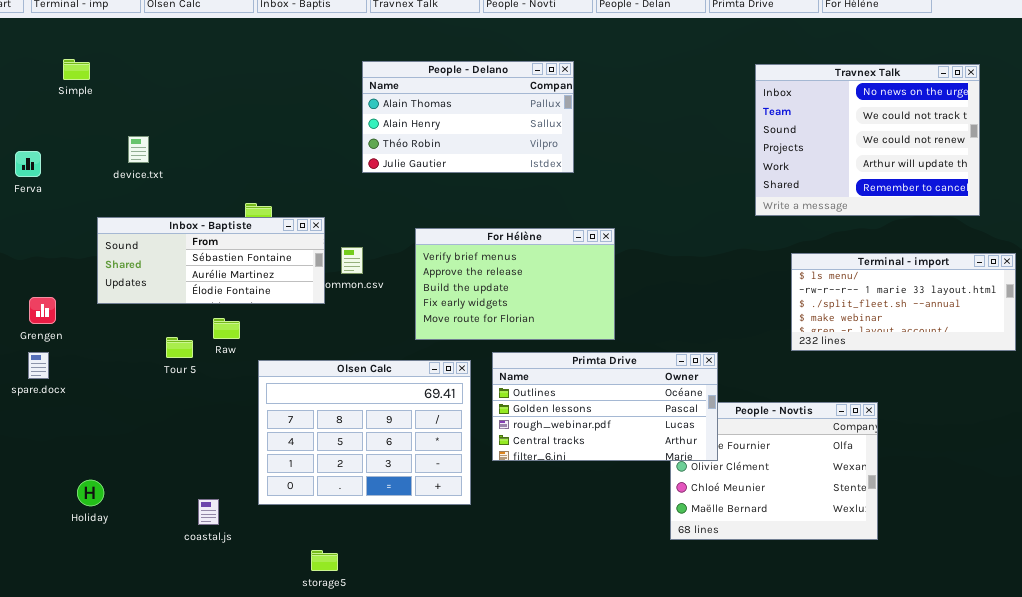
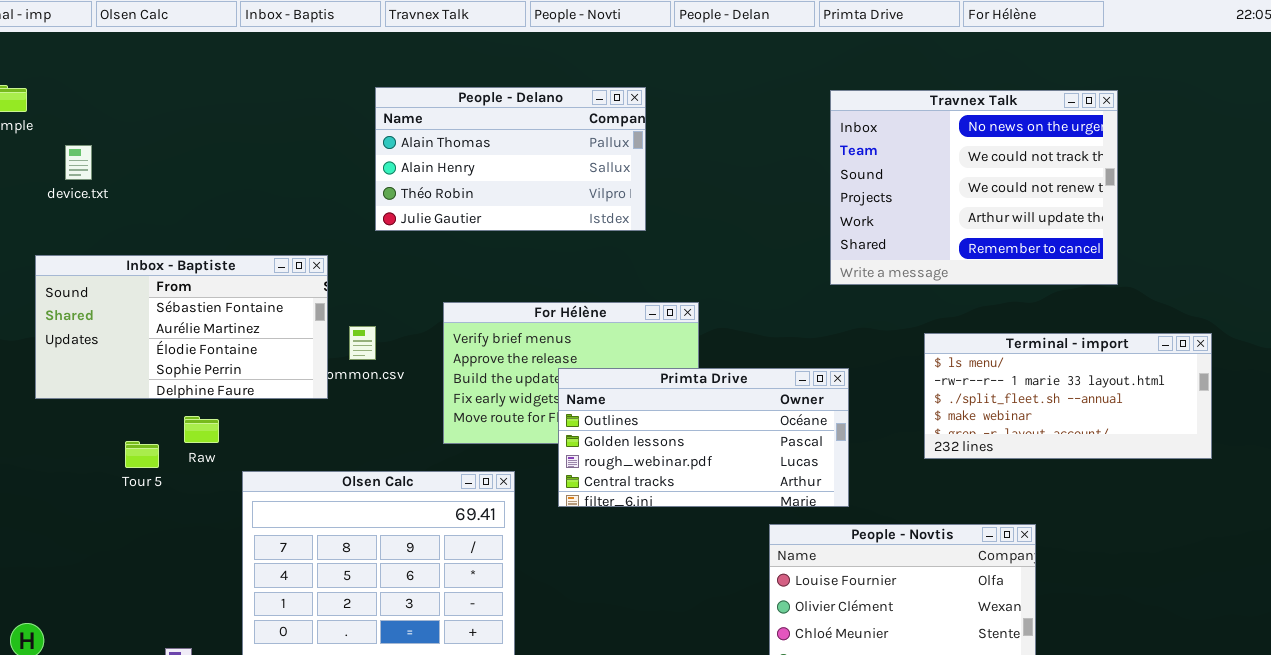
Travnex Talk: [755,64,980,216] -> [830,90,1118,285], moved
device.txt: [128,136,149,163] -> [65,145,92,180], moved
Inbox - Baptiste: [97,217,325,304] -> [35,255,328,399], resized
Primta Drive: [492,352,718,461] -> [558,368,849,507], moved

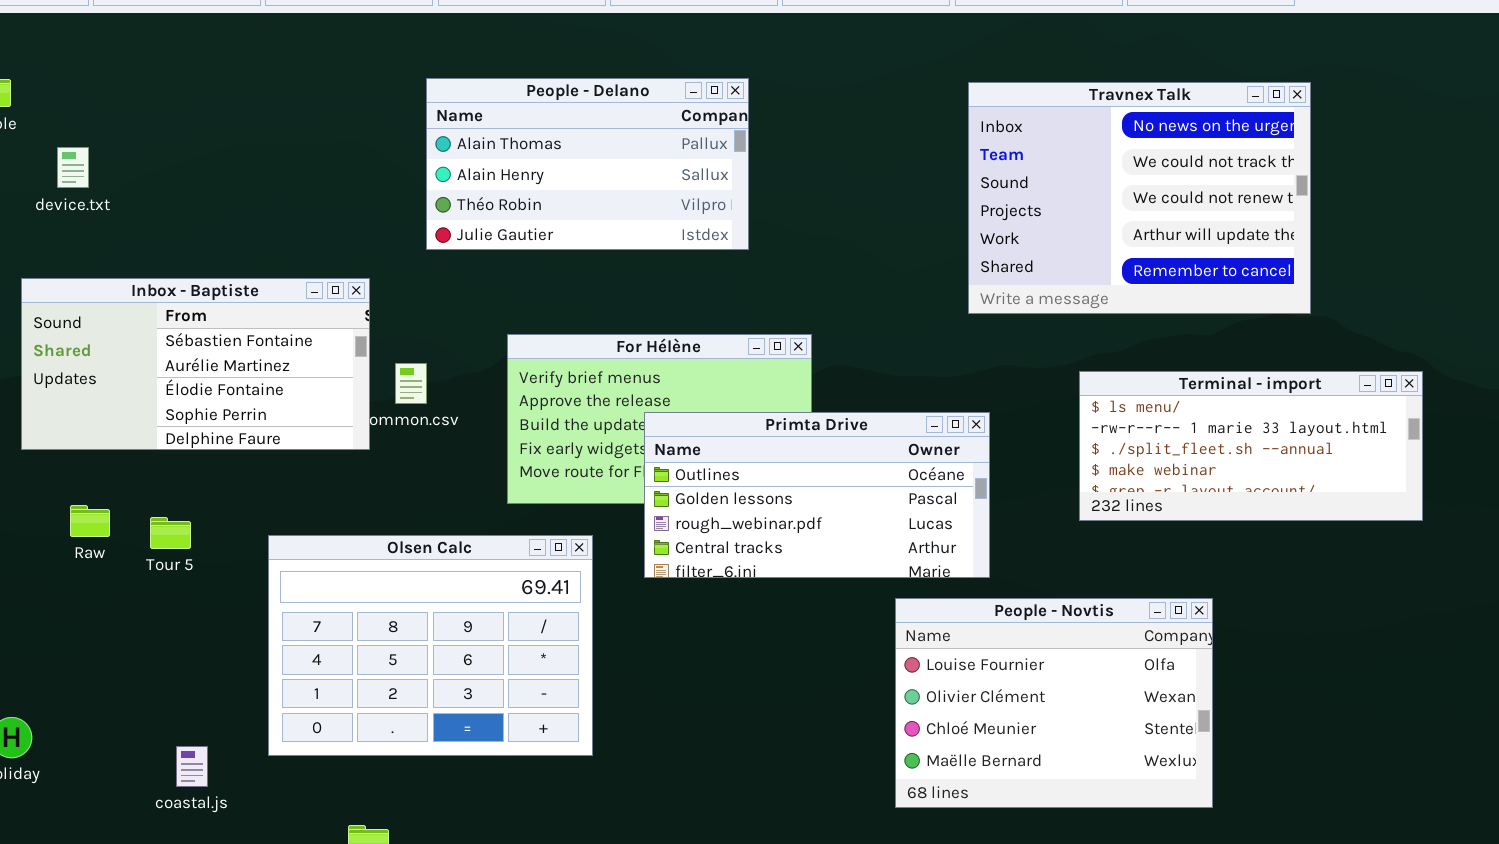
Raw: [184,416,219,443] -> [70,505,110,537], moved
Tour 5: [125,441,159,468] -> [150,517,191,549], moved

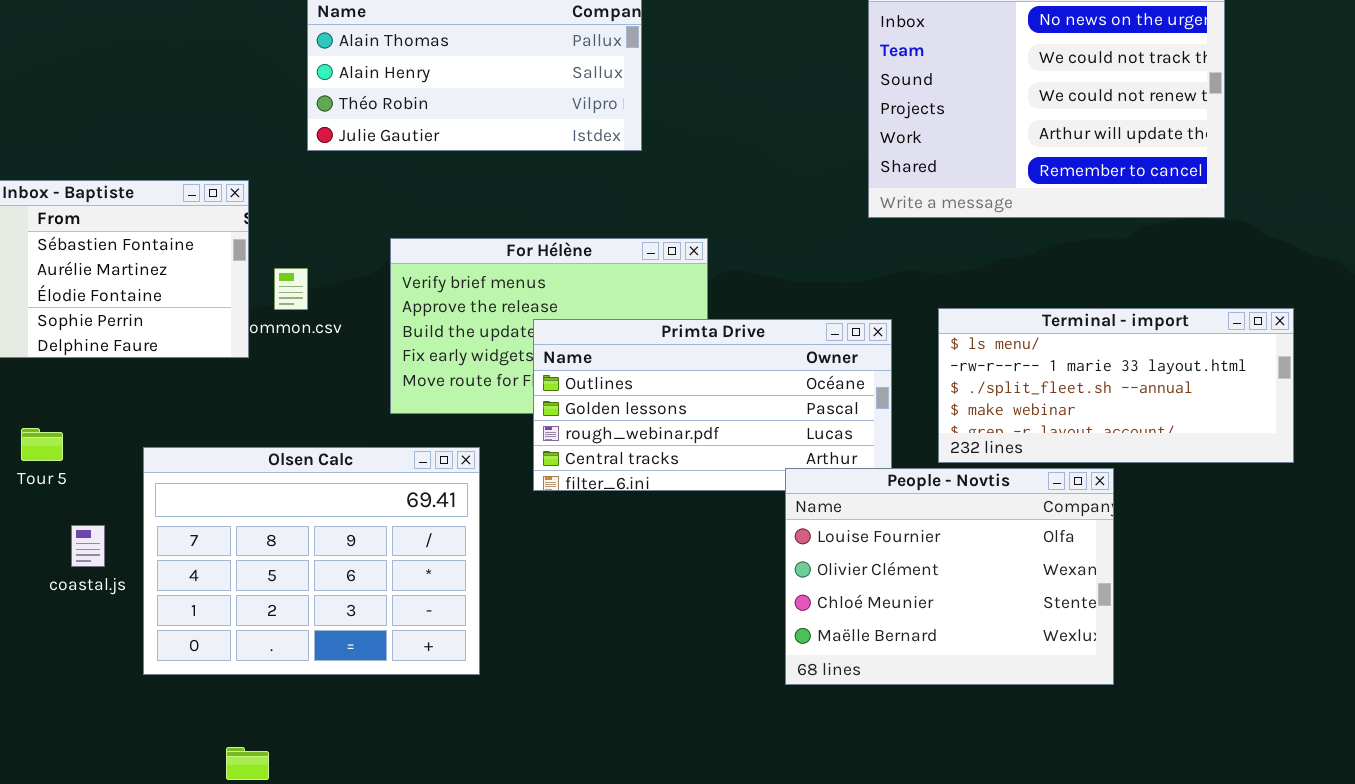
Terminal - import: [1079,371,1423,521] -> [938,308,1294,463], moved
People - Novtis: [895,598,1213,808] -> [785,468,1114,685], moved
coastal.js: [176,746,208,787] -> [71,525,105,567], moved

